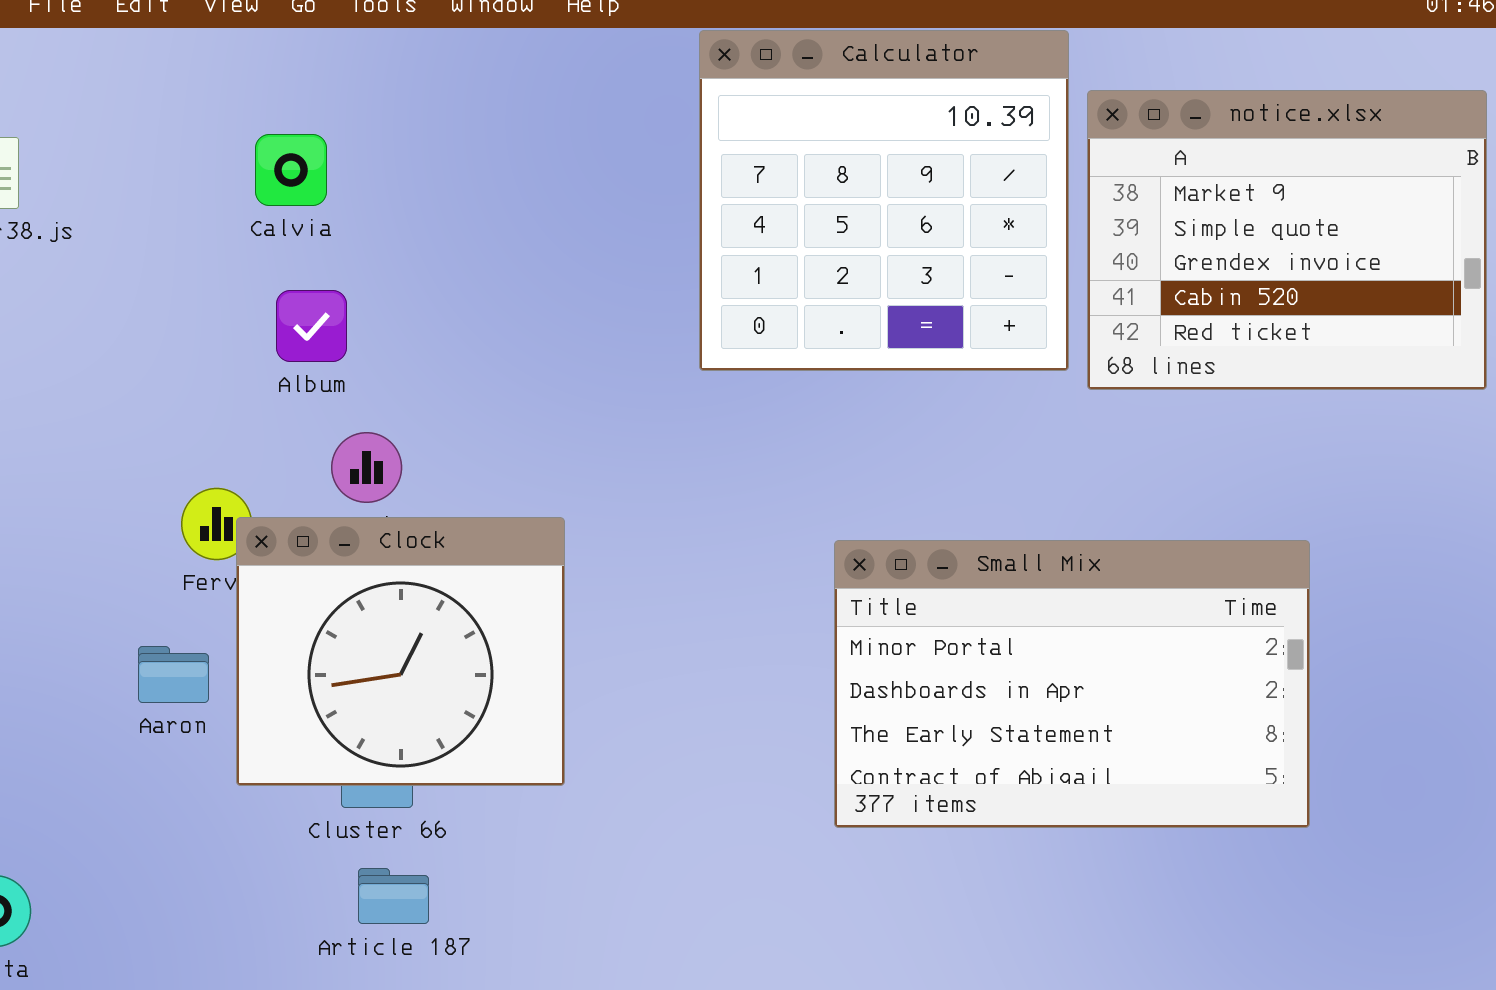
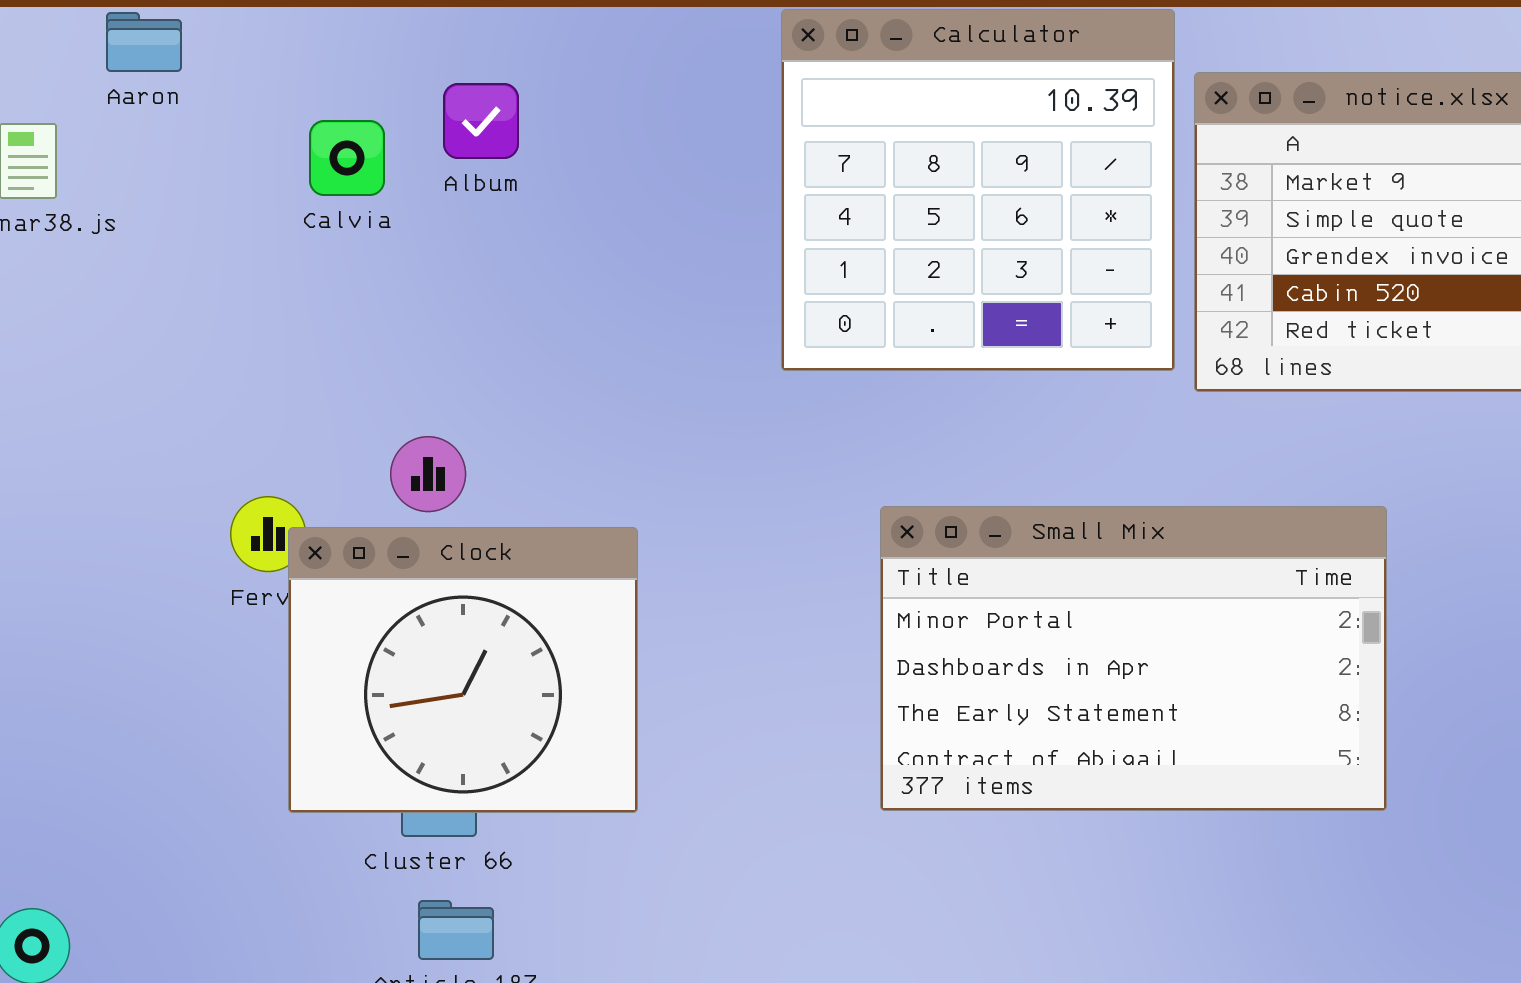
Album: [276,290,347,362] -> [443,83,519,159], moved
Small Mix: [834,540,1310,828] -> [880,506,1387,811], moved
Aaron: [138,646,209,703] -> [106,12,182,72], moved

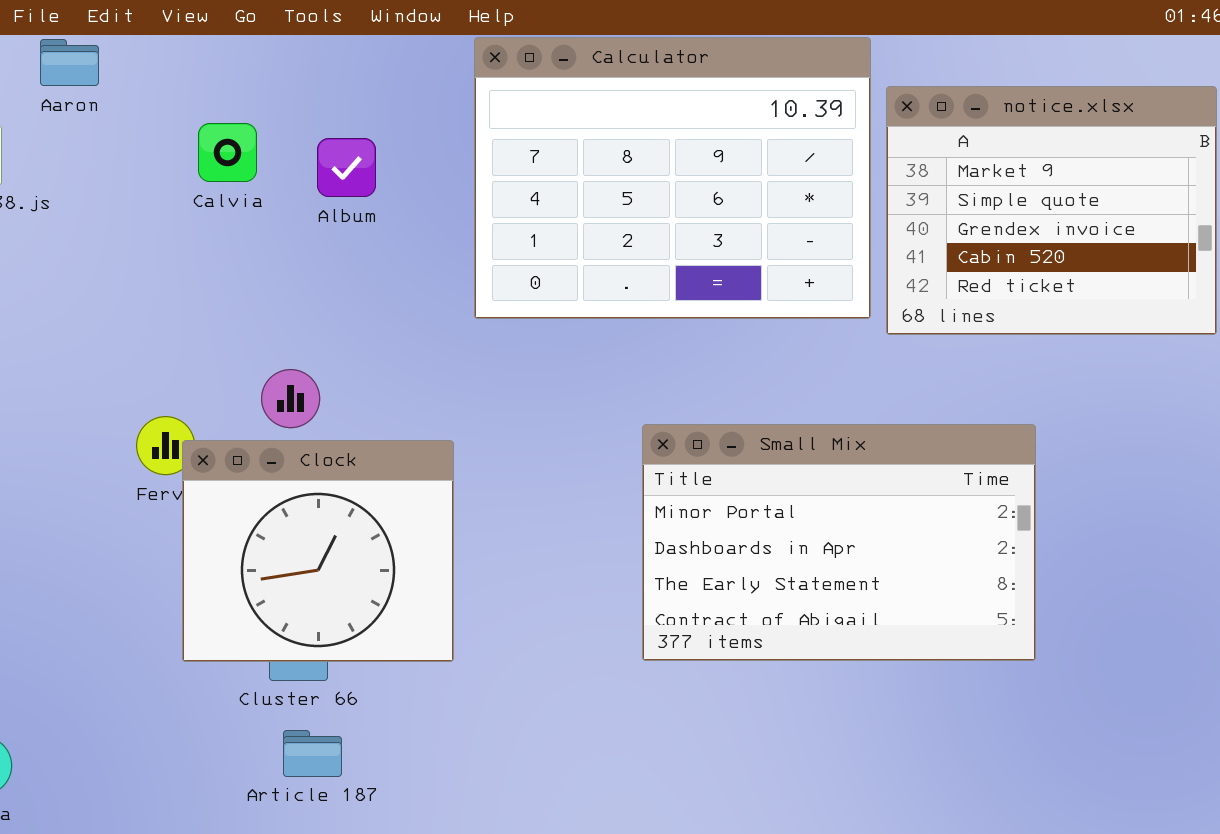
Calculator: [781,9,1175,371] -> [474,37,871,319], resized
Album: [443,83,519,159] -> [317,138,376,197], moved

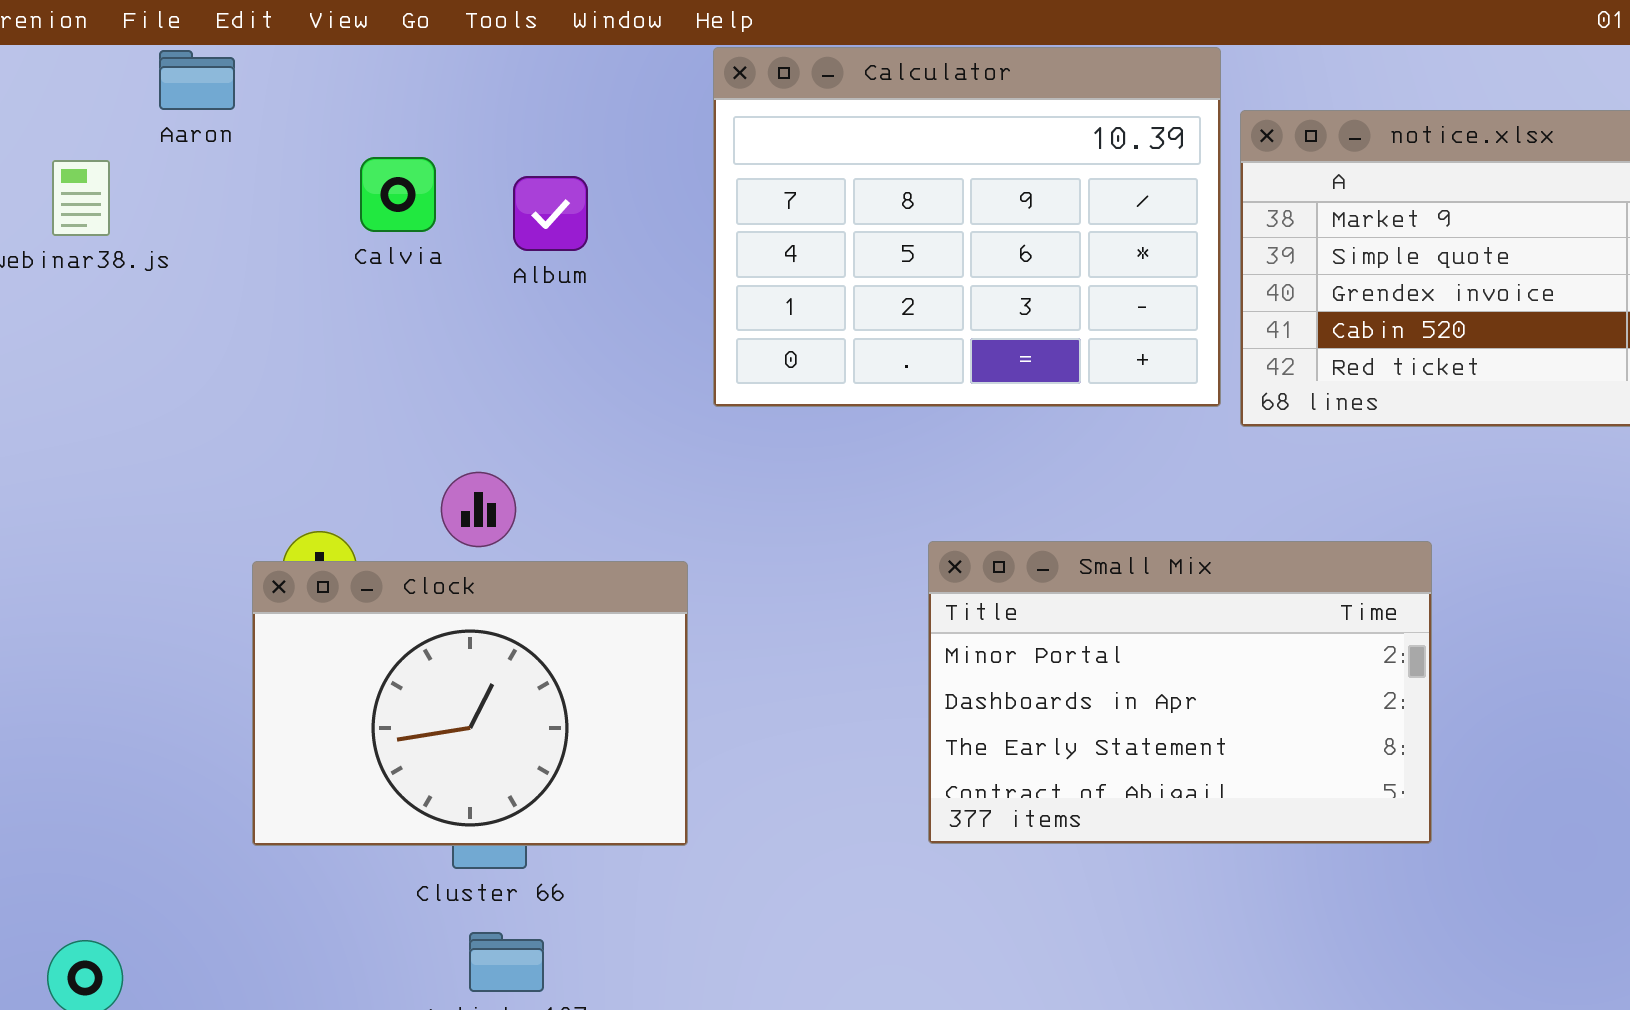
Clock: [182,440,454,662] -> [252,561,688,846], resized

